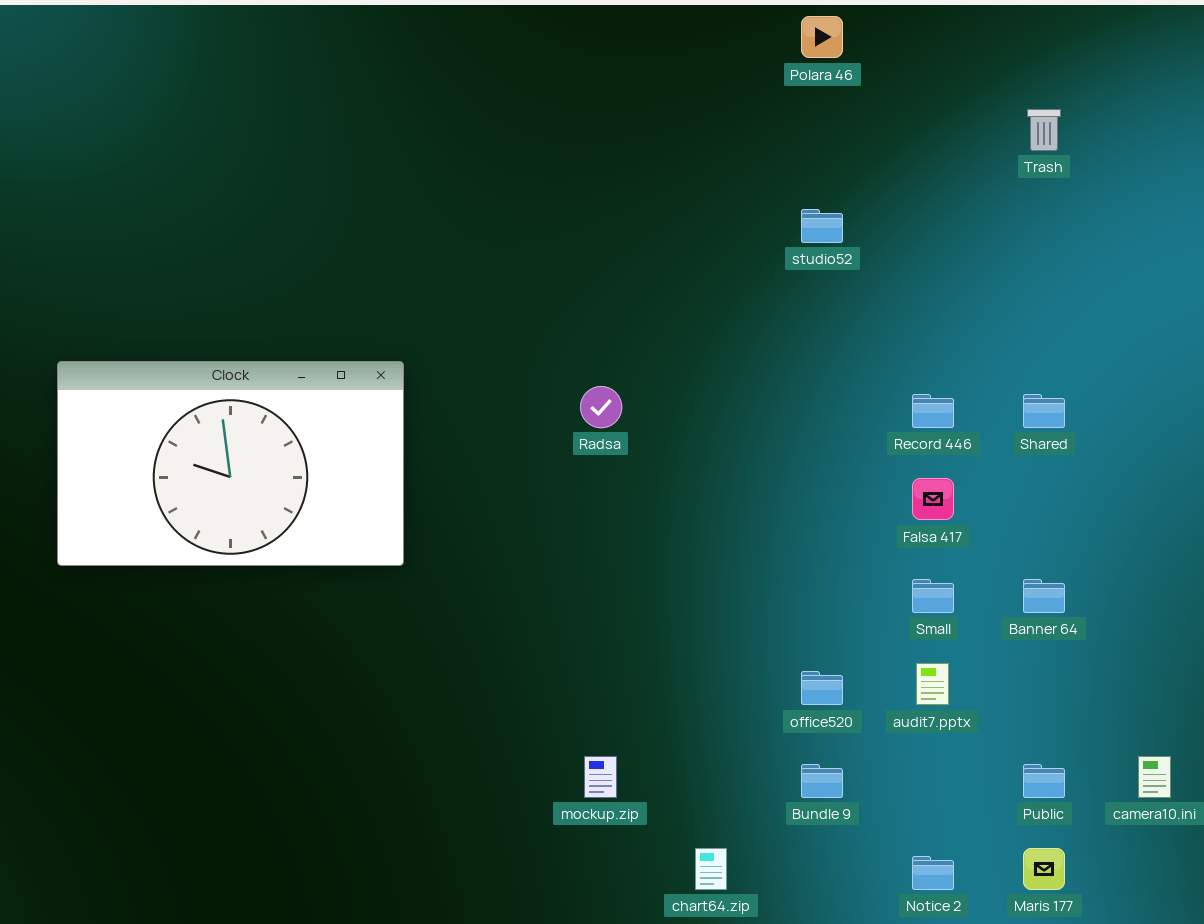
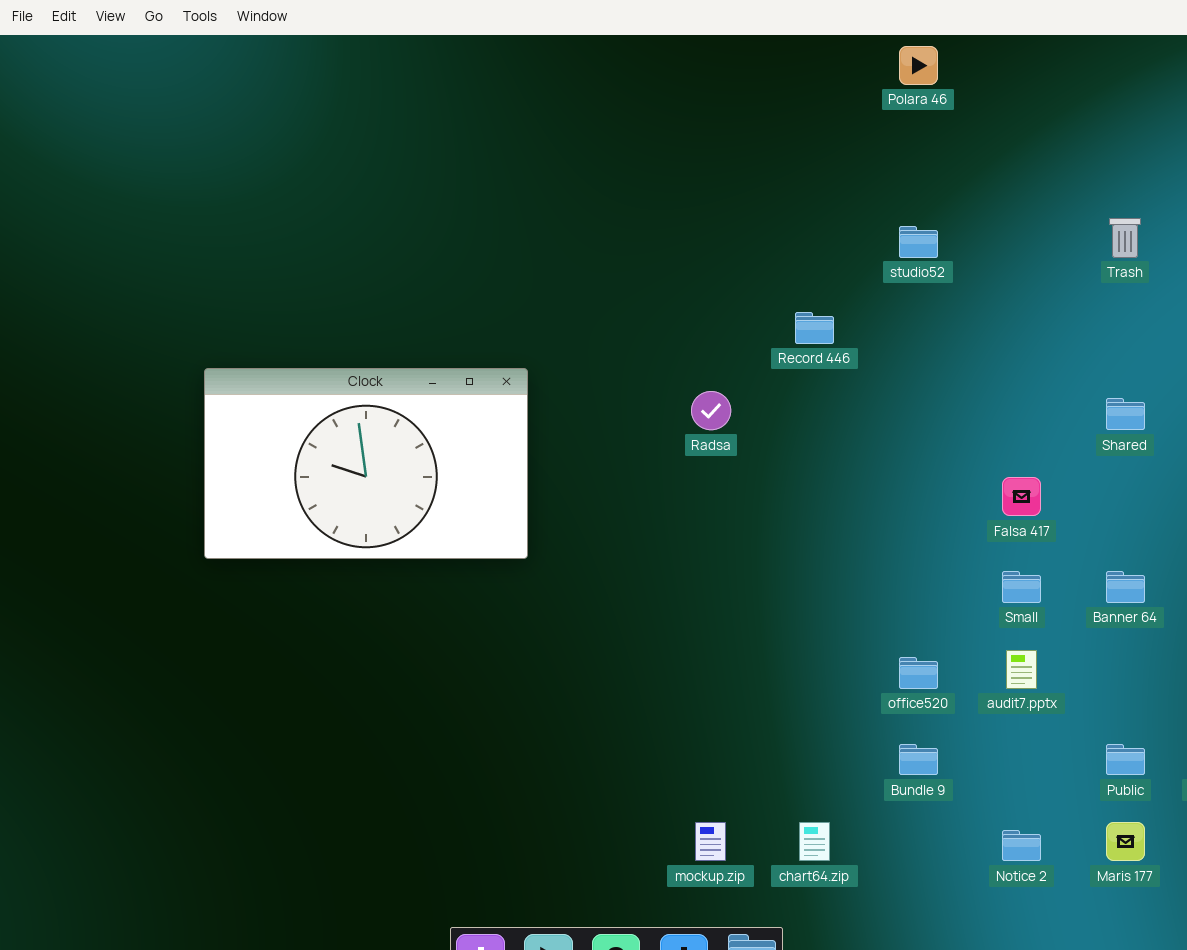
Trash: [1027,109,1061,151] -> [1109,218,1141,258], moved
Record 446: [912,394,954,428] -> [795,312,834,344], moved
mockup.zip: [584,756,617,798] -> [695,822,726,861], moved

